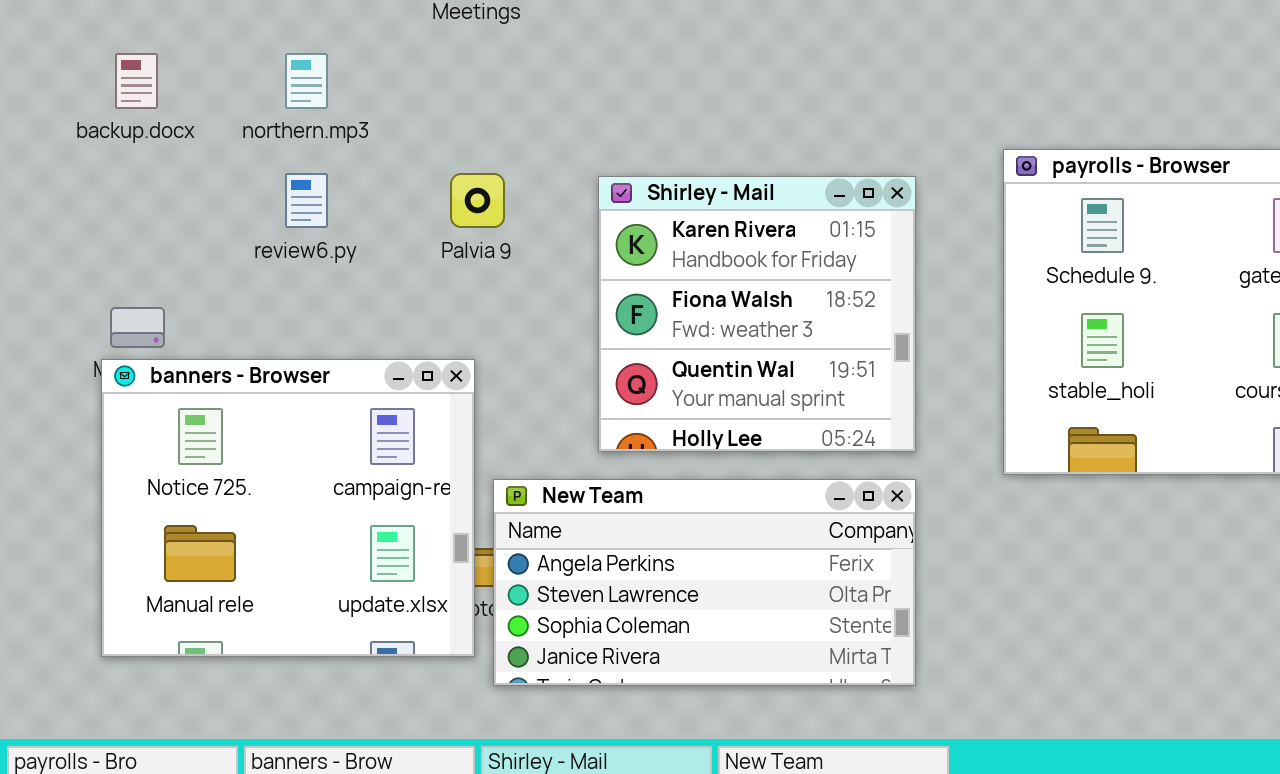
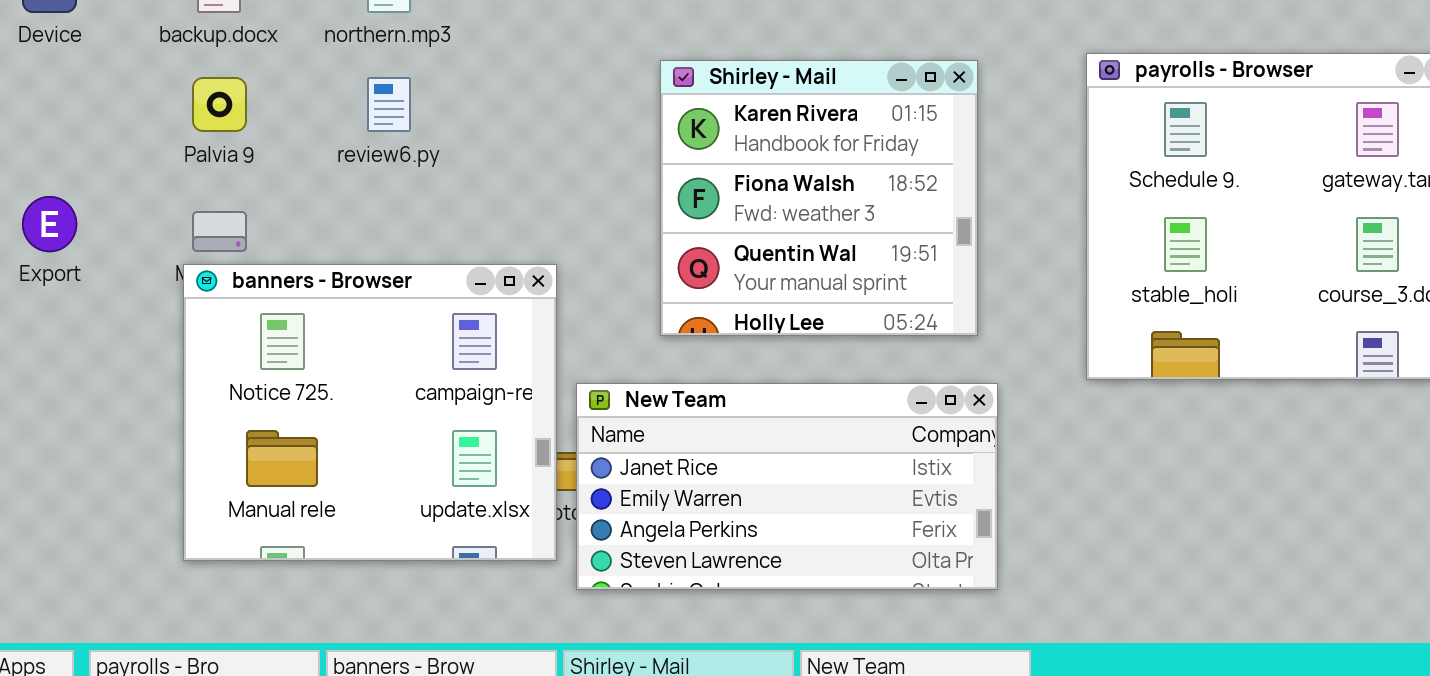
Palvia 9: [450,173,505,228] -> [192,77,247,132], moved
Shirley - Mail: [598,176,916,452] -> [660,60,978,336], moved
New Team: [493,479,916,686] -> [576,383,998,590], scrolled up 2 rows

